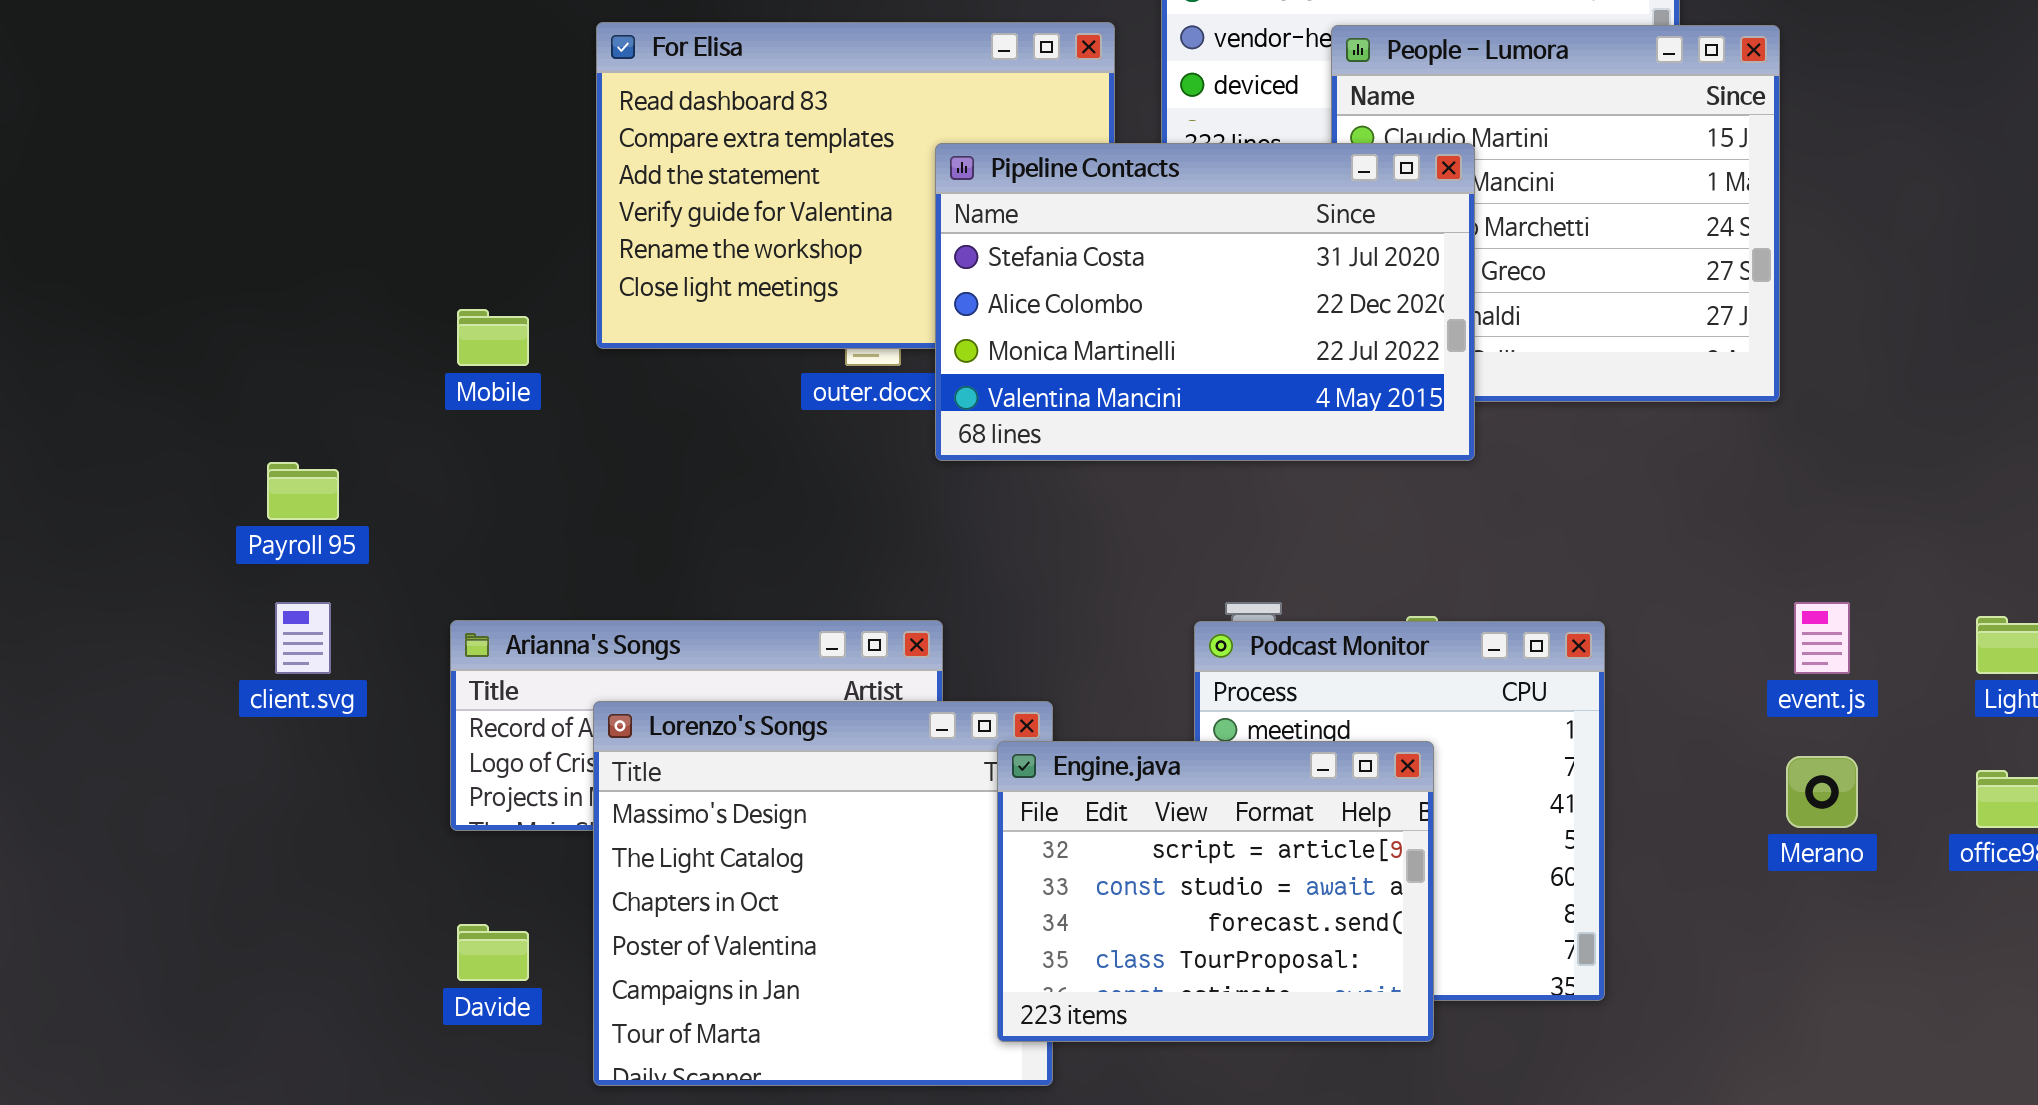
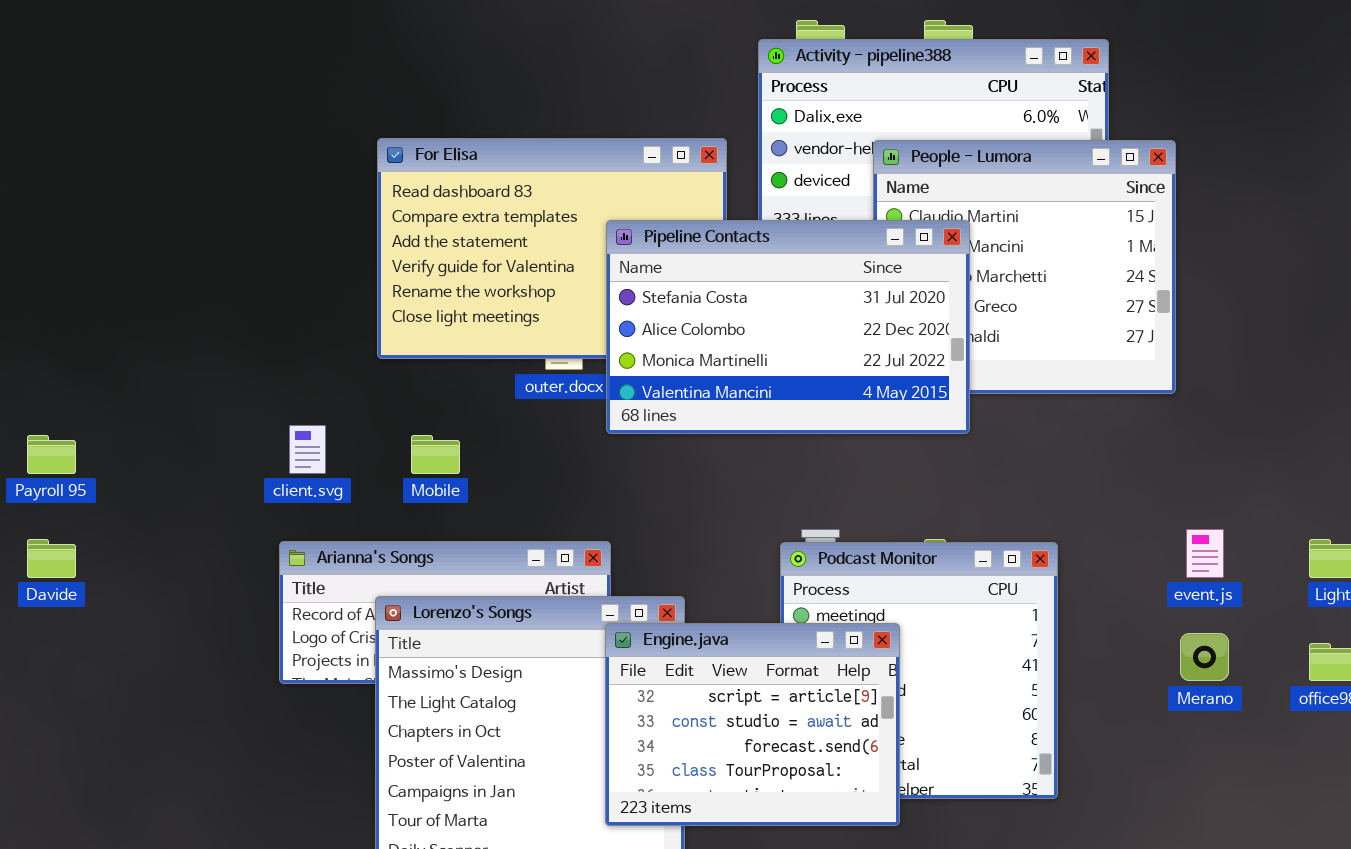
Mobile: [457,309,529,366] -> [411,435,460,474], moved
Payroll 95: [267,462,339,520] -> [27,435,76,474], moved
client.svg: [275,602,331,674] -> [289,425,326,474], moved
Engine.java: [997,741,1434,1042] -> [605,623,900,826], moved
Davide: [457,924,529,981] -> [27,539,76,578], moved

